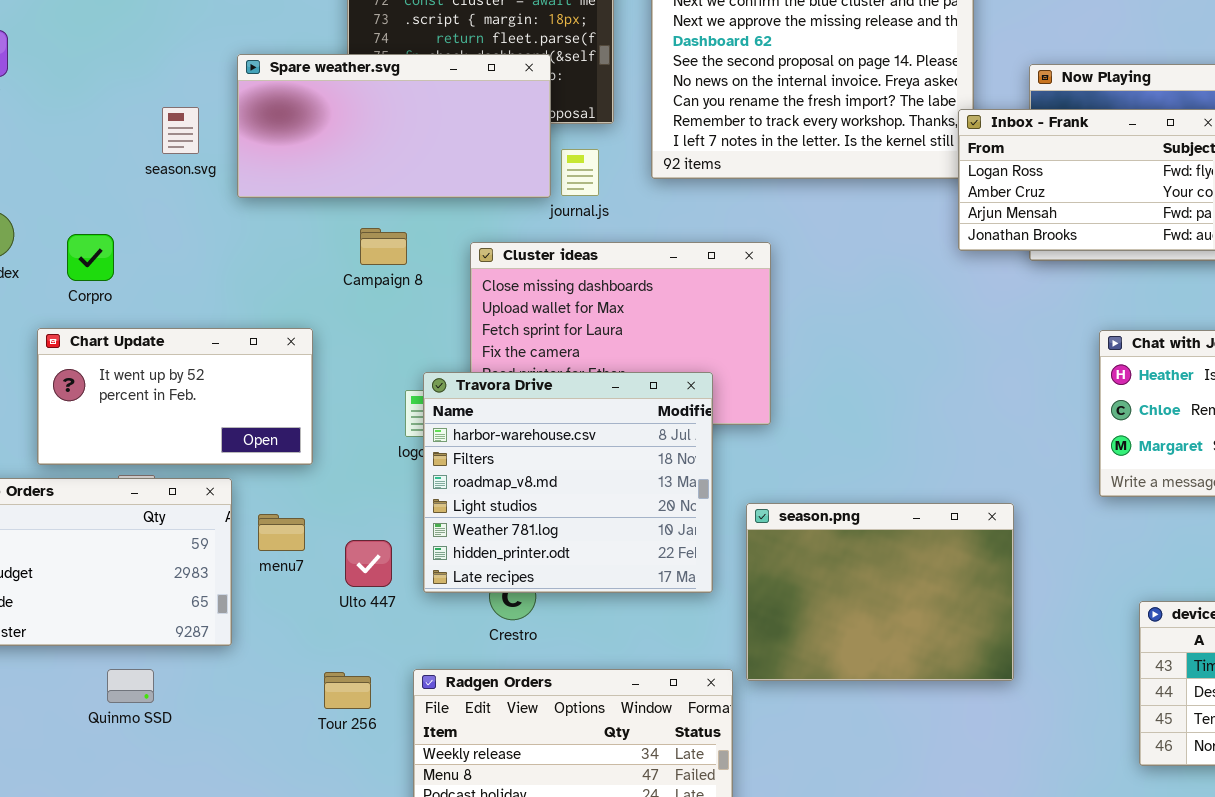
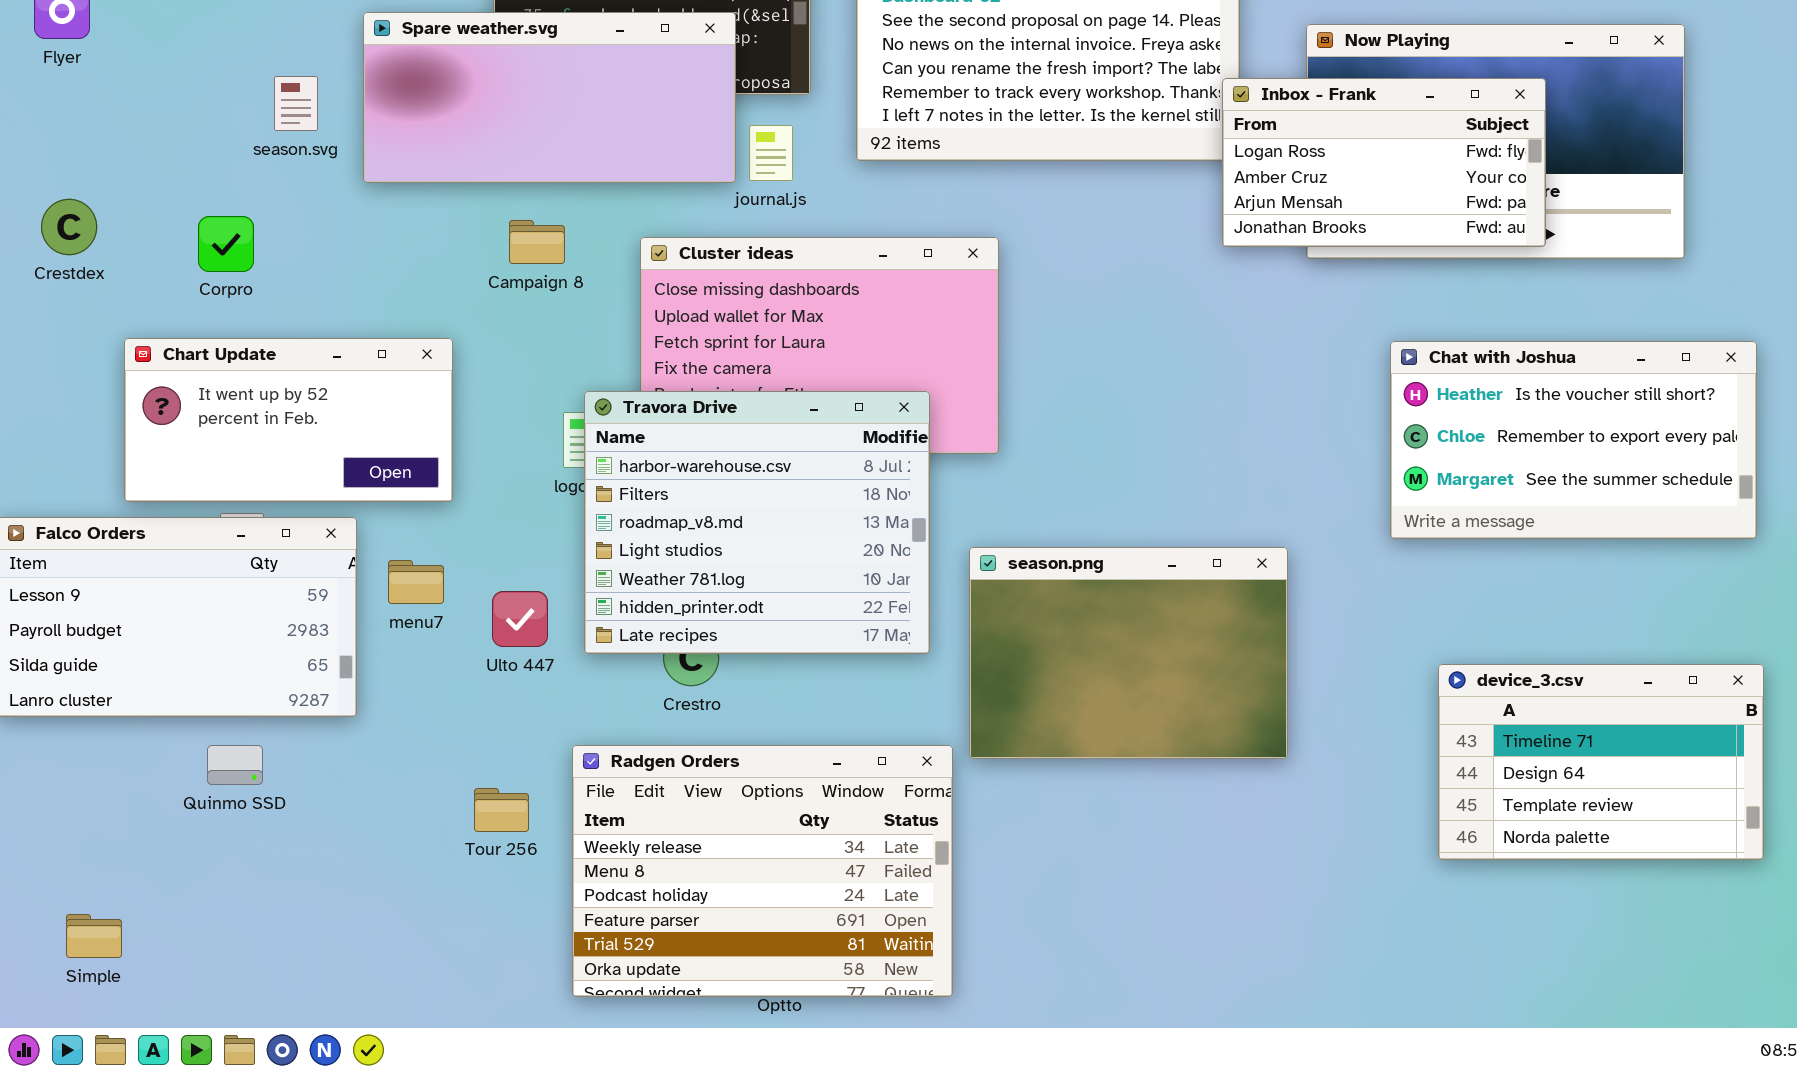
Corpro: [67,234,114,281] -> [198,216,254,272], moved
Tour 256: [324,672,371,709] -> [474,788,529,832], moved

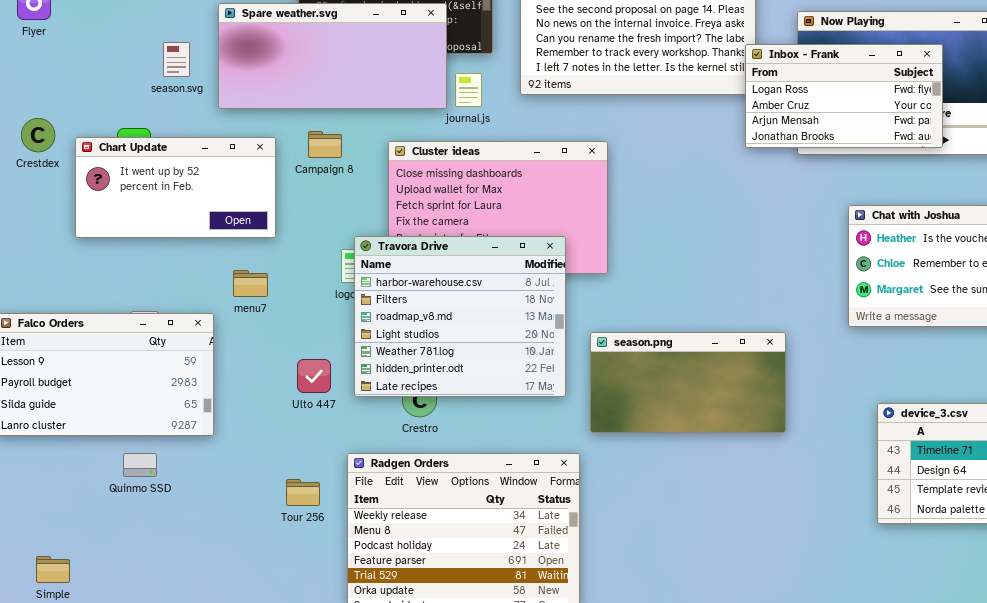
Chart Update: [124,338,453,502] -> [75,137,276,238], moved
season.png: [969,547,1288,759] -> [590,332,786,433], resized
menu7: [388,560,444,604] -> [233,270,268,297], moved

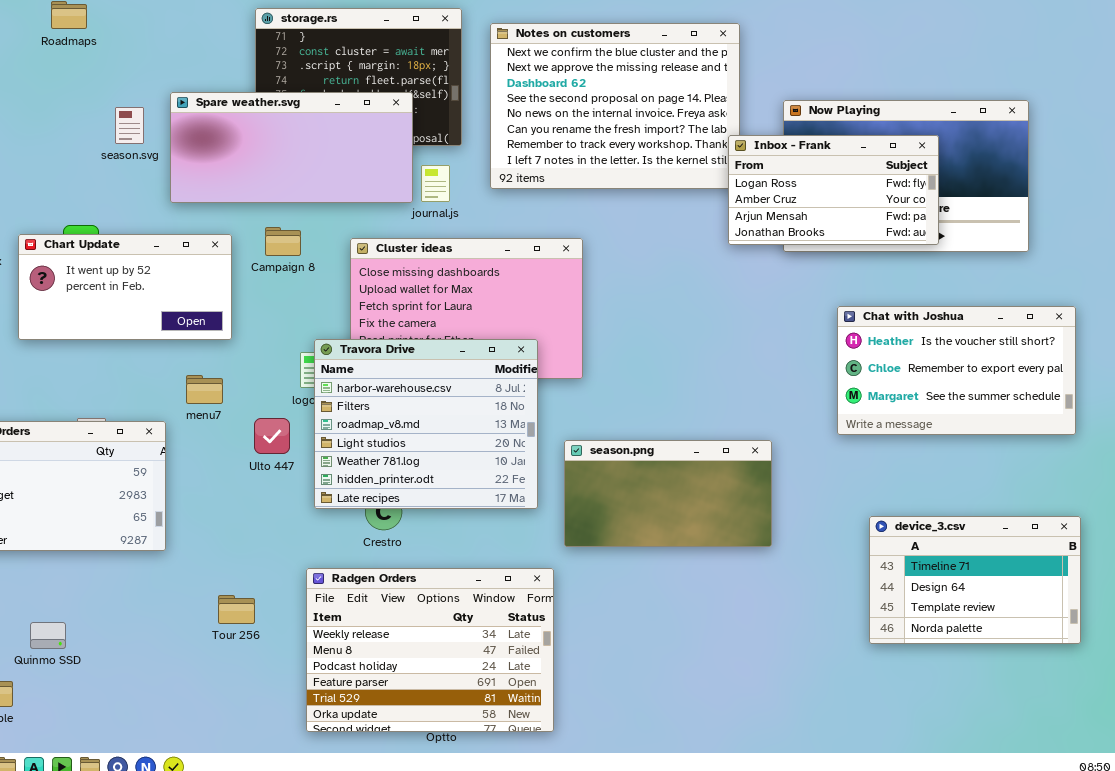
season.svg: [163,42,190,77] -> [115,107,144,144], moved
Ulto 447: [297,359,331,393] -> [254,418,290,454], moved
Quinmo SSD: [123,453,157,477] -> [30,622,66,649], moved
Tour 256: [286,479,320,506] -> [218,595,255,624], moved

